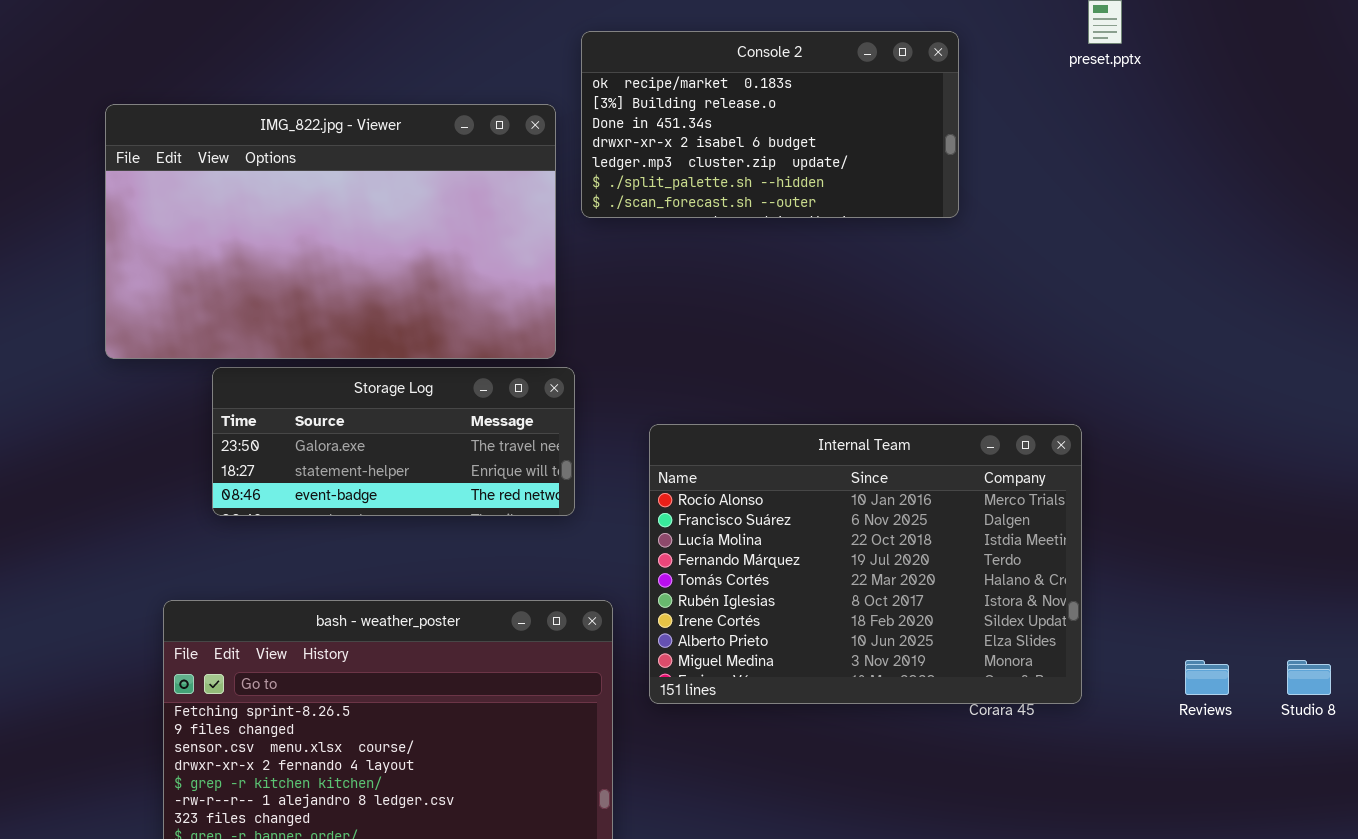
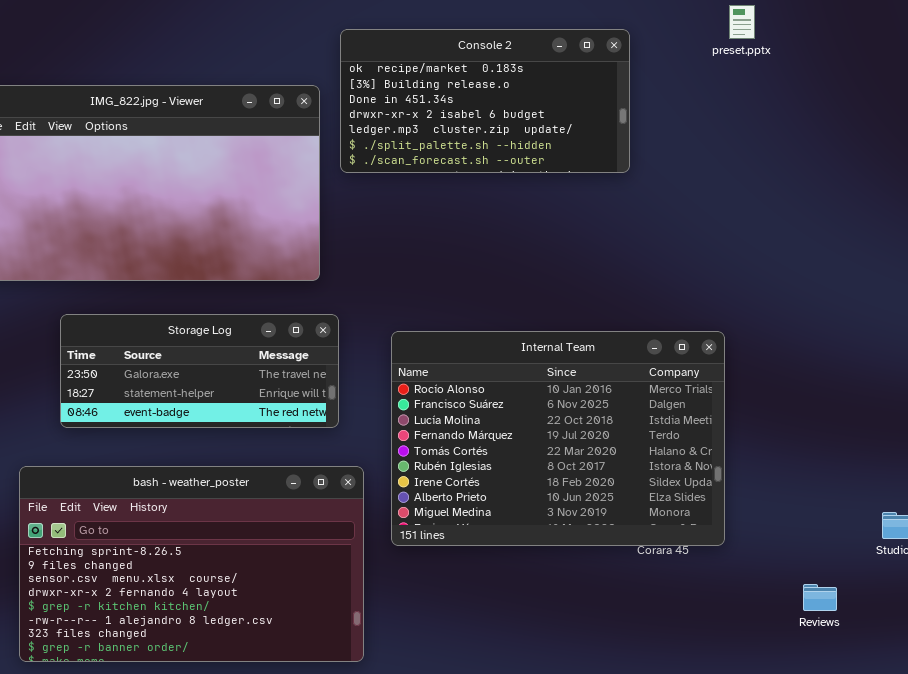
Storage Log: [212,367,575,516] -> [60,314,339,428], moved
Reviews: [1185,660,1229,695] -> [803,584,837,611], moved

